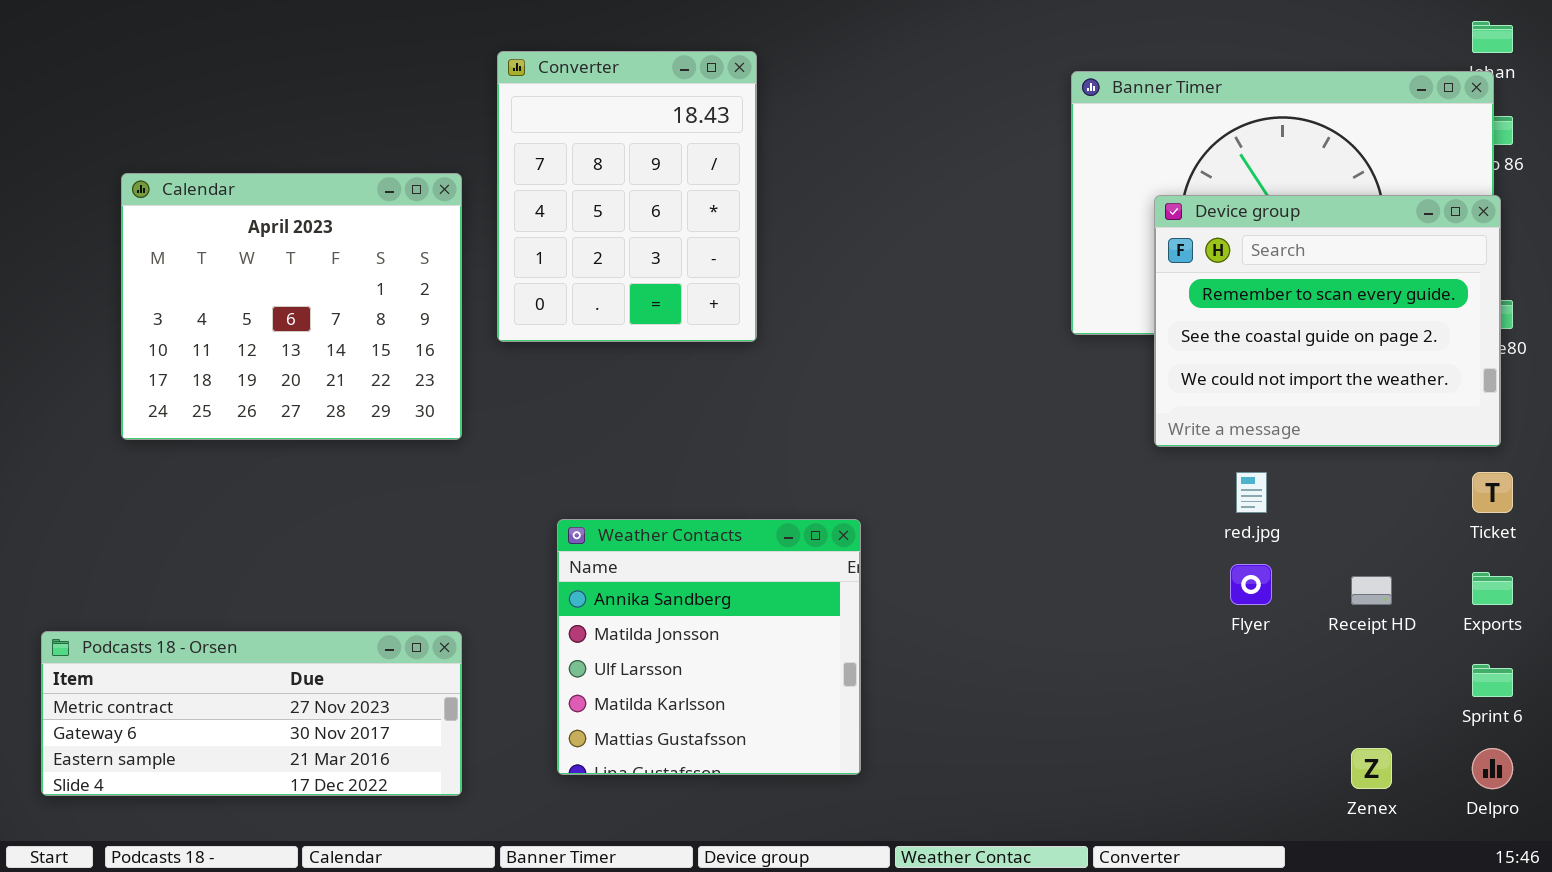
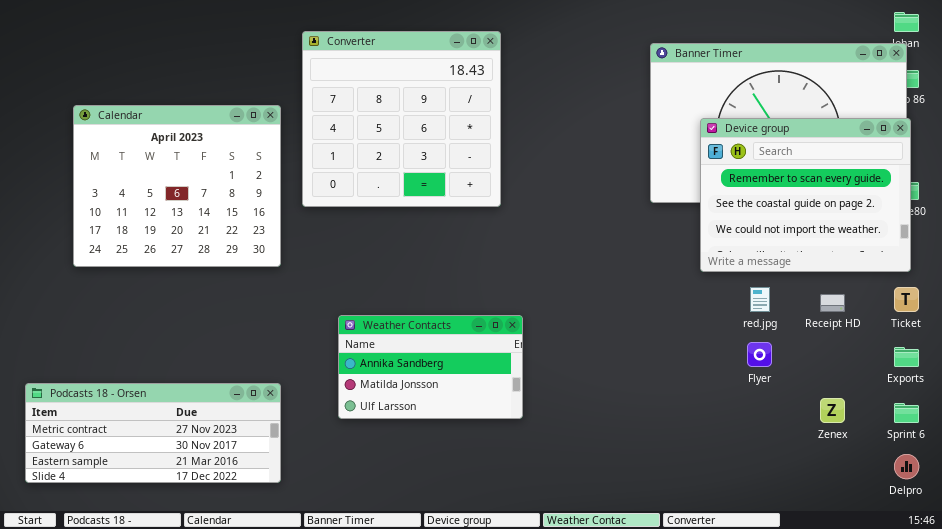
Converter: [497,51,757,342] -> [302,31,501,207], resized
Weather Contacts: [557,519,861,775] -> [338,315,523,419], resized
Receipt HD: [1351,576,1392,605] -> [820,294,845,312], moved
Zenex: [1351,748,1392,789] -> [820,398,845,423], moved

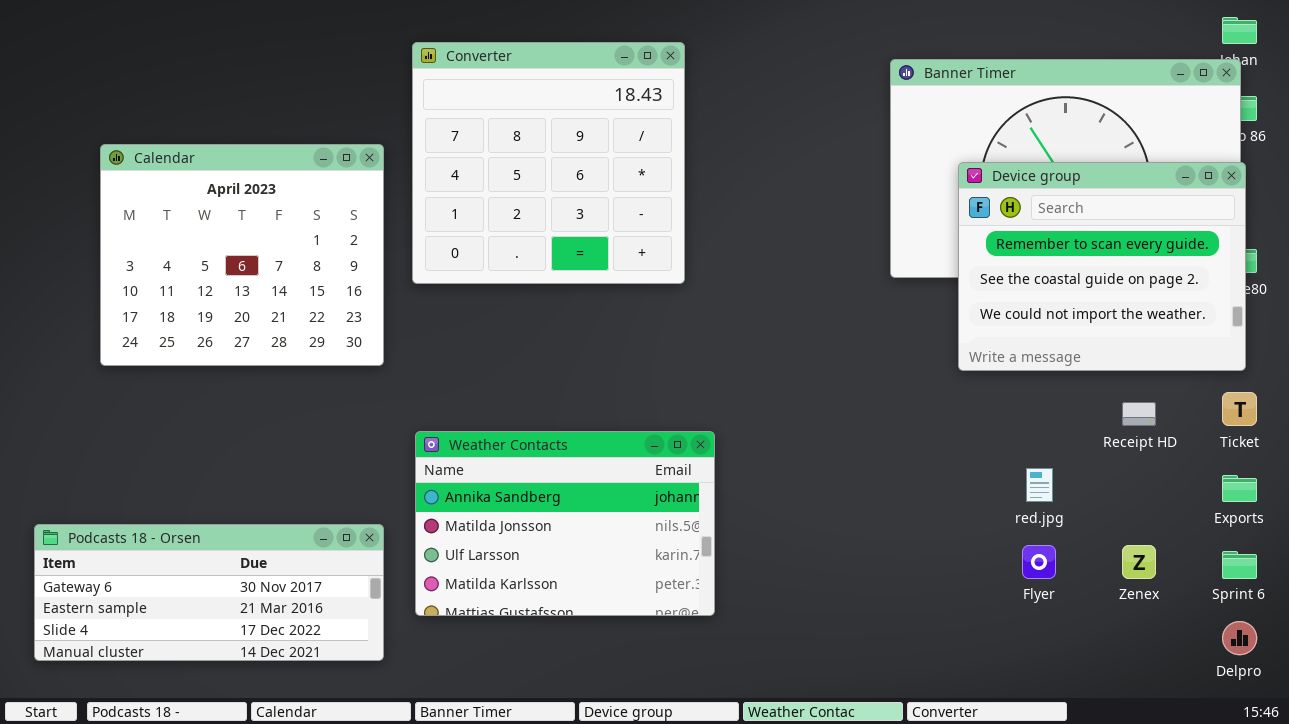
red.jpg: [750,287,770,312] -> [1026,468,1053,502], moved
Weather Contacts: [338,315,523,419] -> [415,431,715,616], resized
Flyer: [747,342,772,367] -> [1022,545,1056,579], moved
Podcasts 18 - Orsen: [25,383,281,483] -> [34,524,384,661], scrolled down 1 row

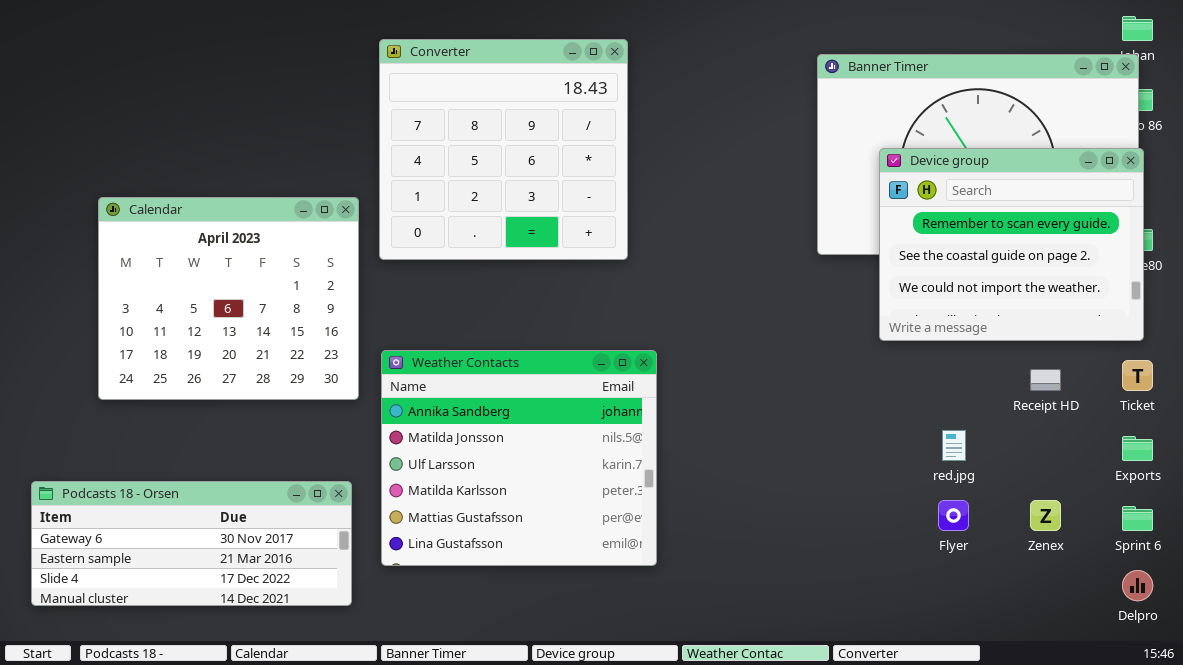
Calendar: [100,144,384,366] -> [98,197,359,400], moved
Weather Contacts: [415,431,715,616] -> [381,350,657,566], resized

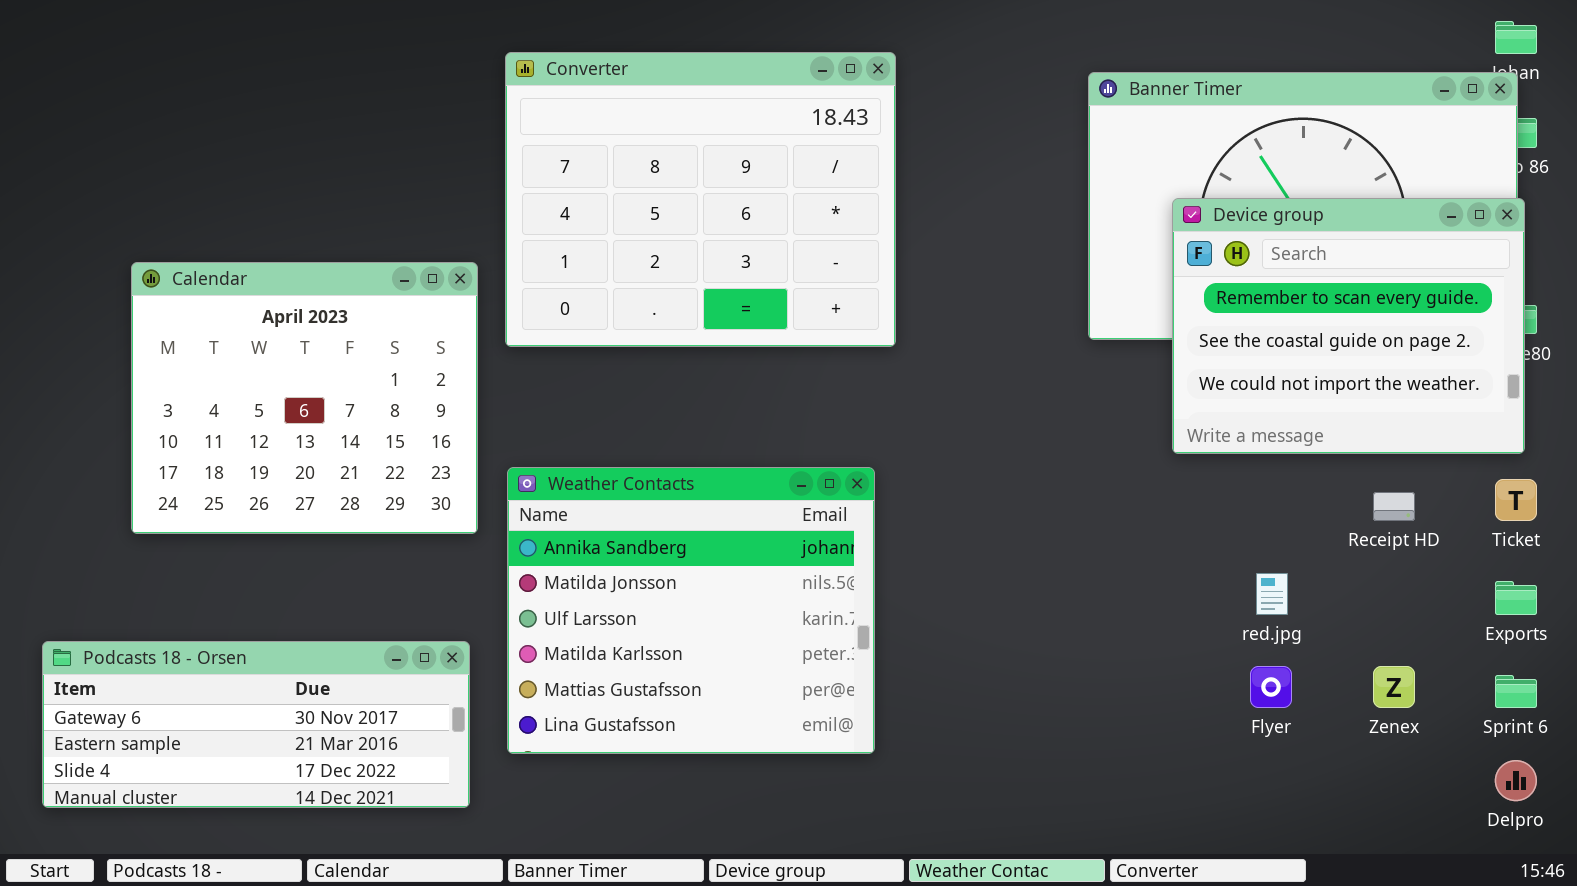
Converter: [379,39,628,260] -> [505,52,896,347], resized

